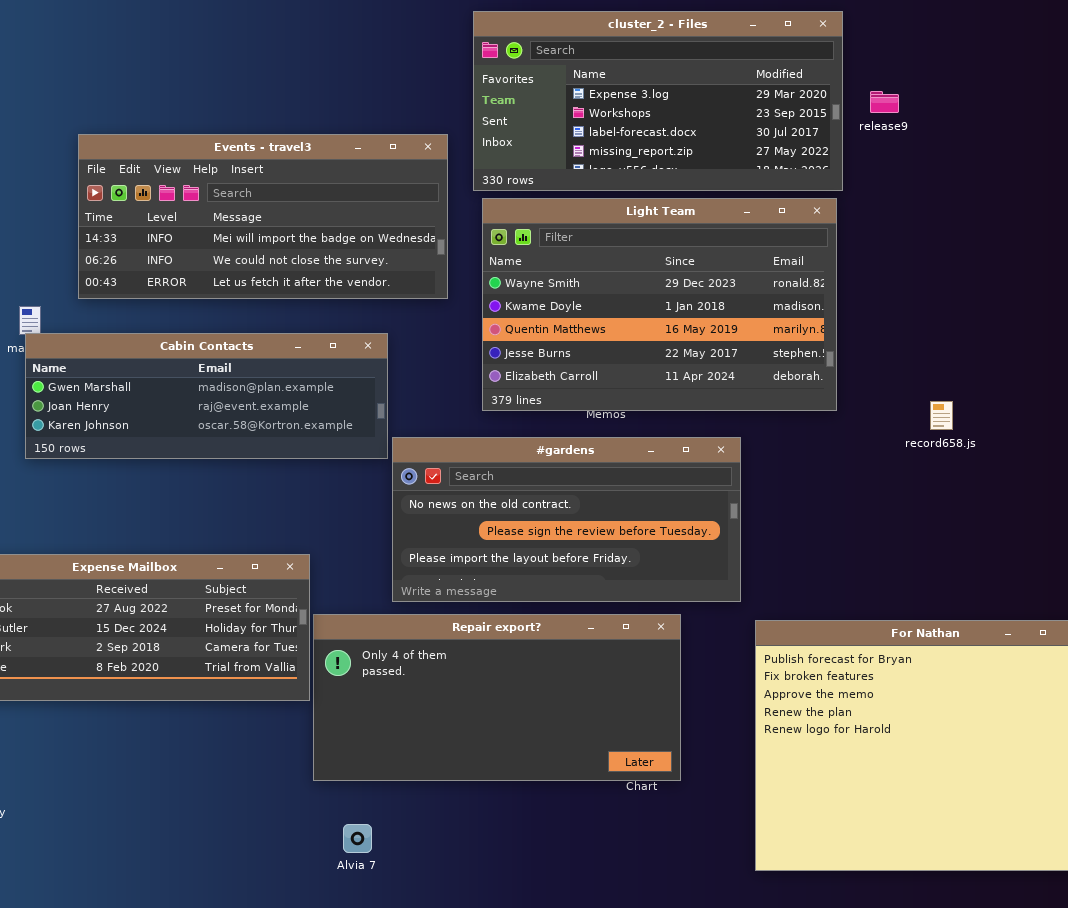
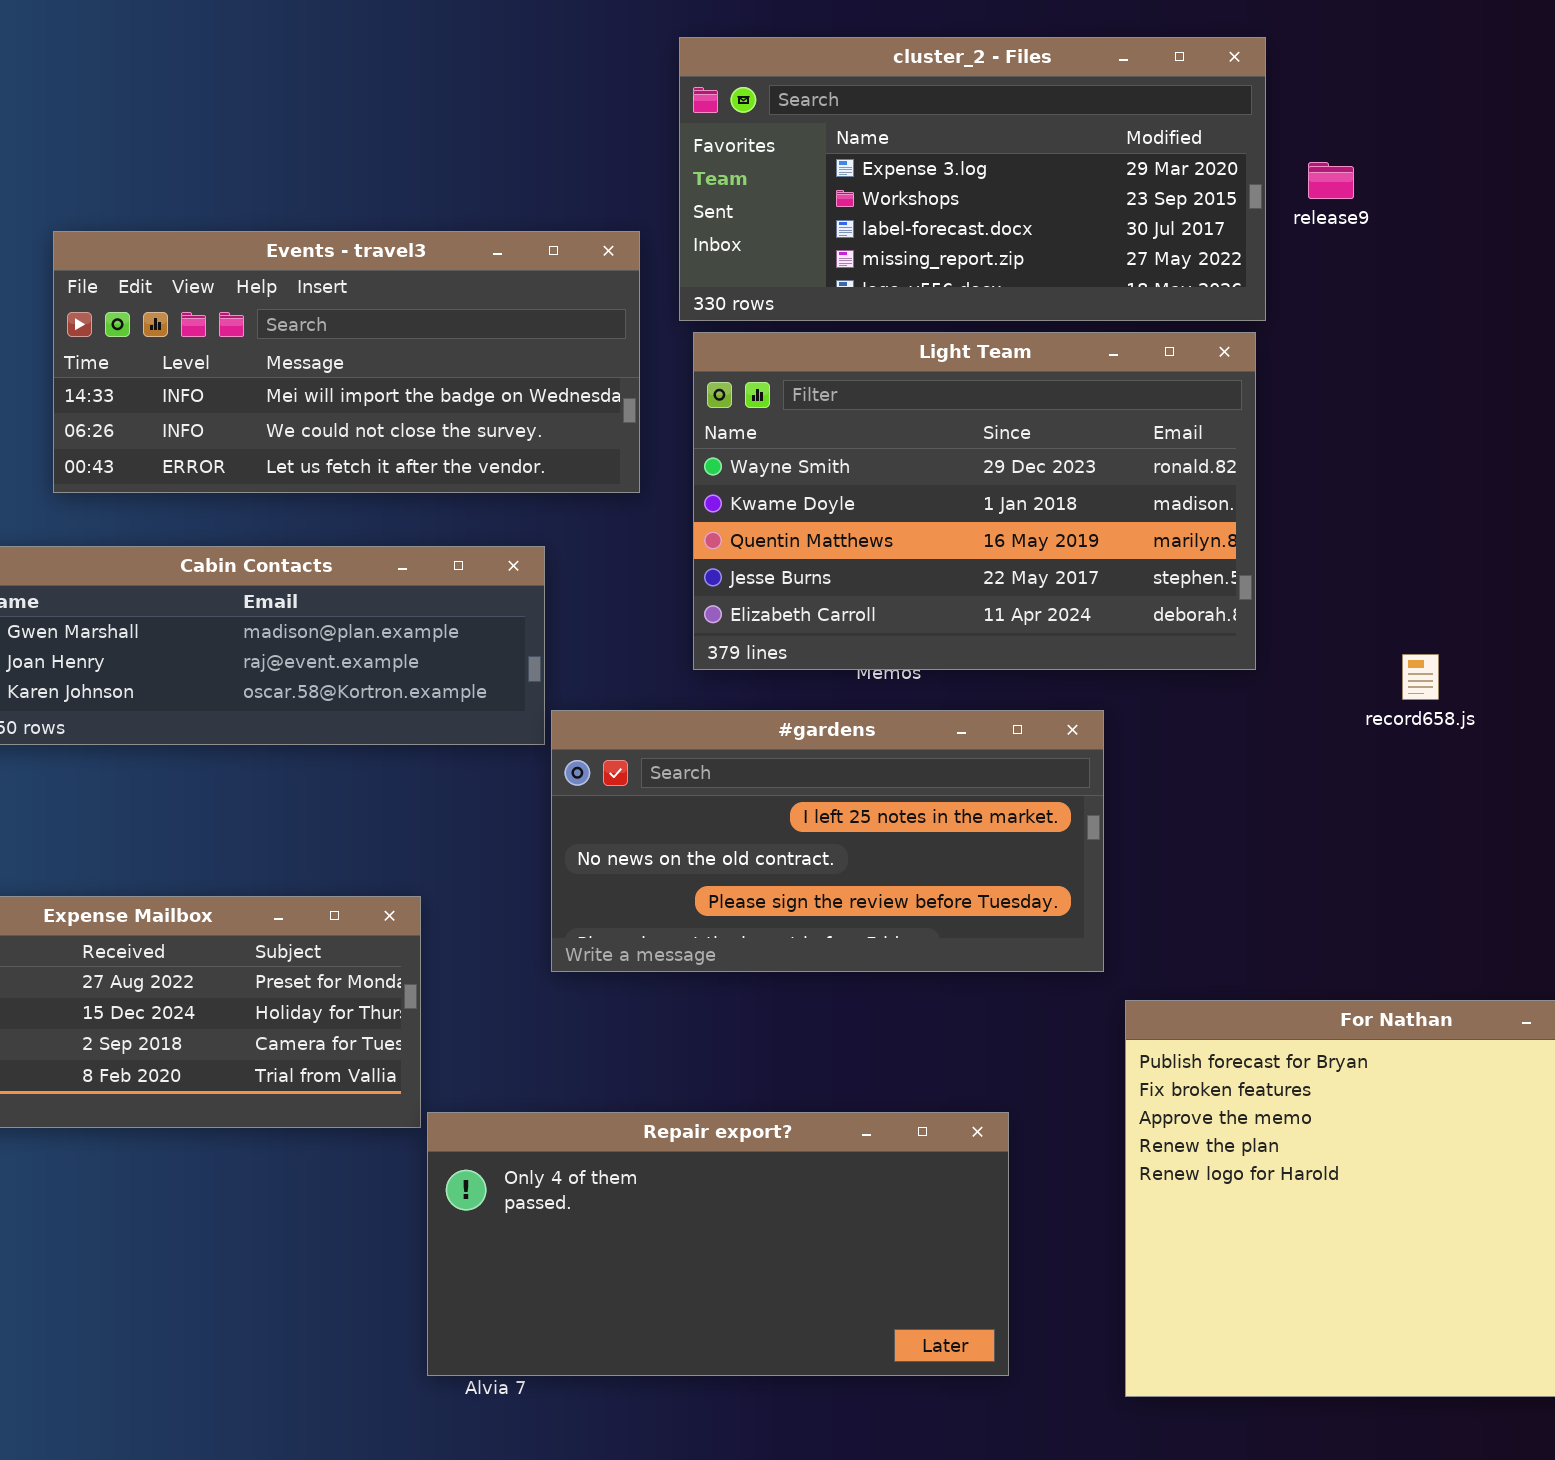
#gardens: [392,437,741,602] -> [551,710,1104,972], scrolled up 1 row
Repair export?: [313,614,681,781] -> [427,1112,1009,1376], moved

